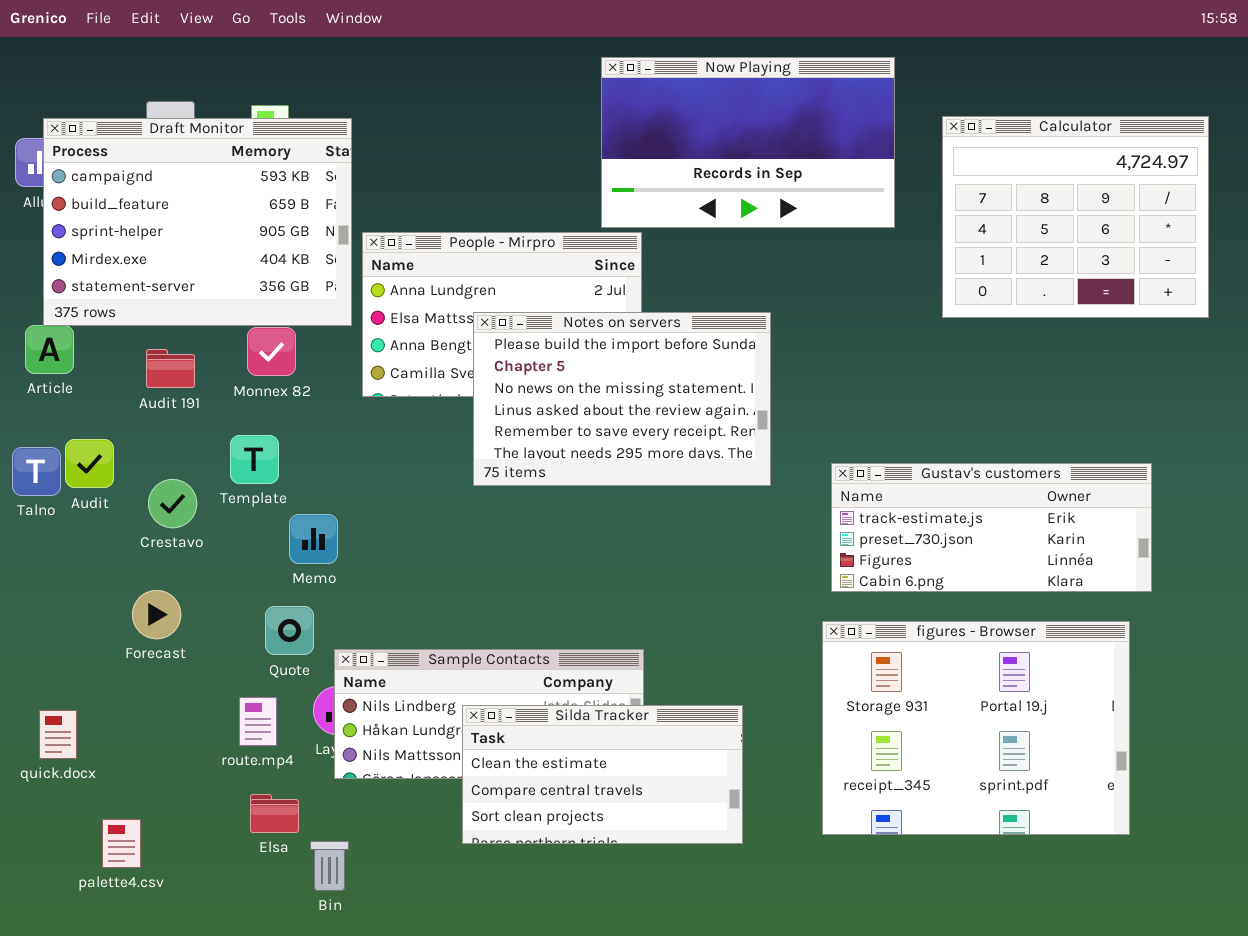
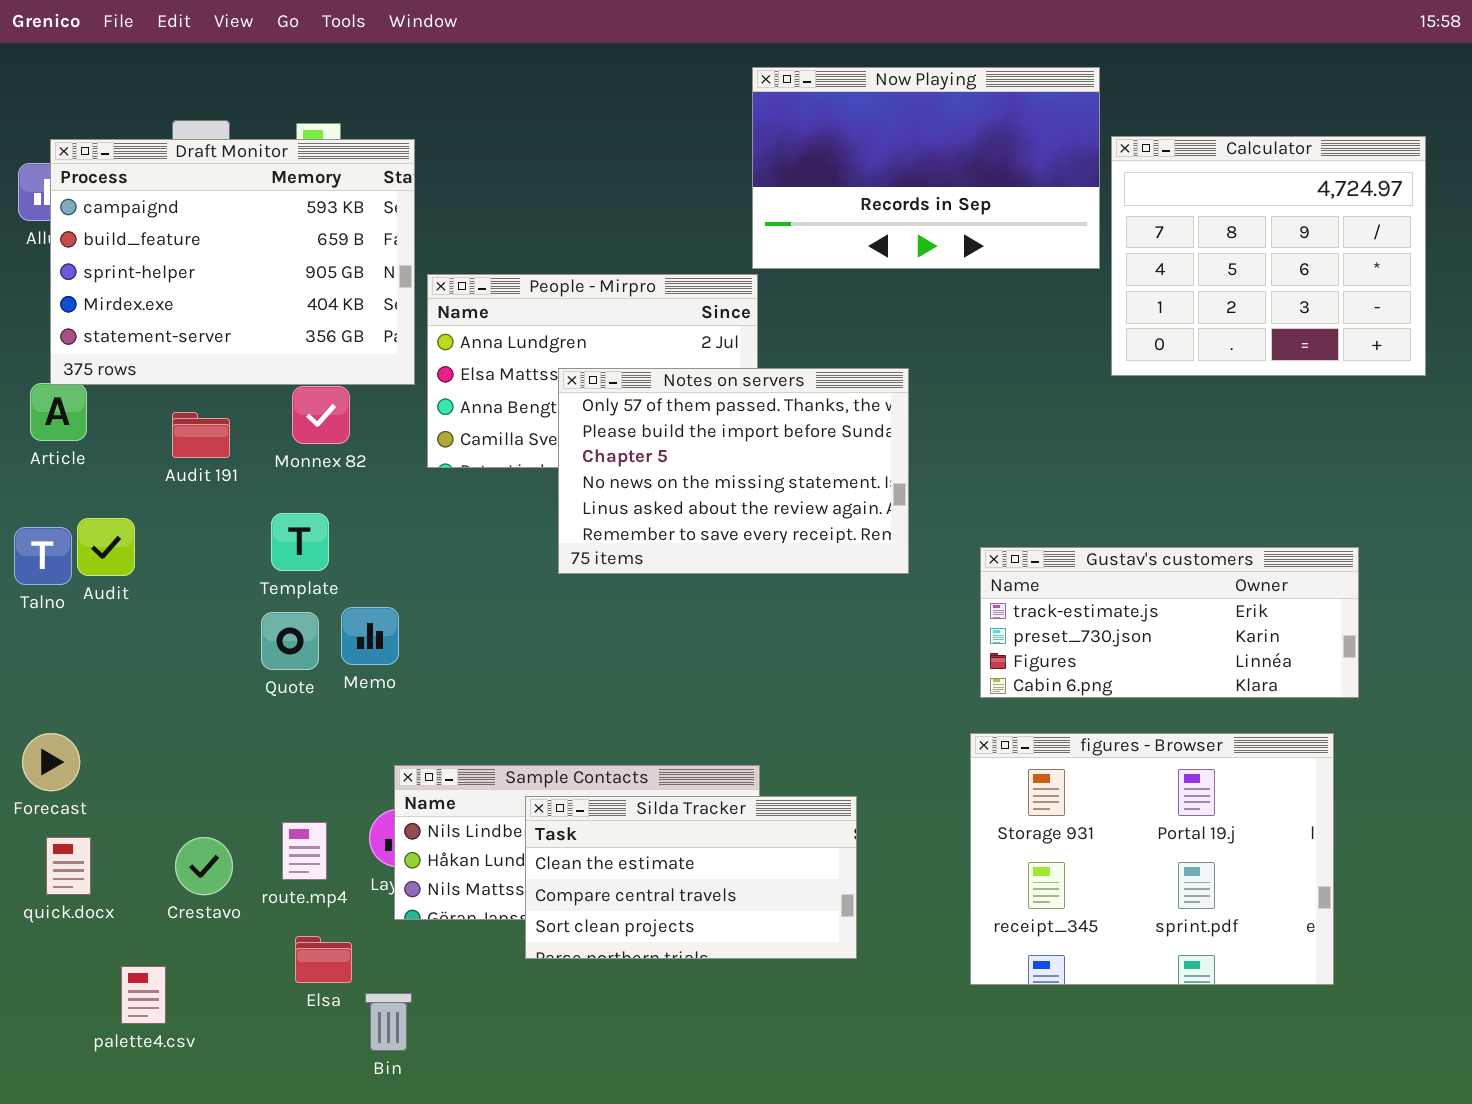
Now Playing: [601,57,895,228] -> [752,67,1100,269], moved
Notes on servers: [473,312,771,486] -> [558,368,909,574], scrolled up 1 row
Crestavo: [148,479,197,528] -> [175,837,233,895], moved
Forecast: [132,590,181,639] -> [22,733,80,791], moved
Quote: [265,606,314,655] -> [261,612,319,670], moved
Silda Tracker: [462,705,743,844] -> [525,796,857,959], moved

